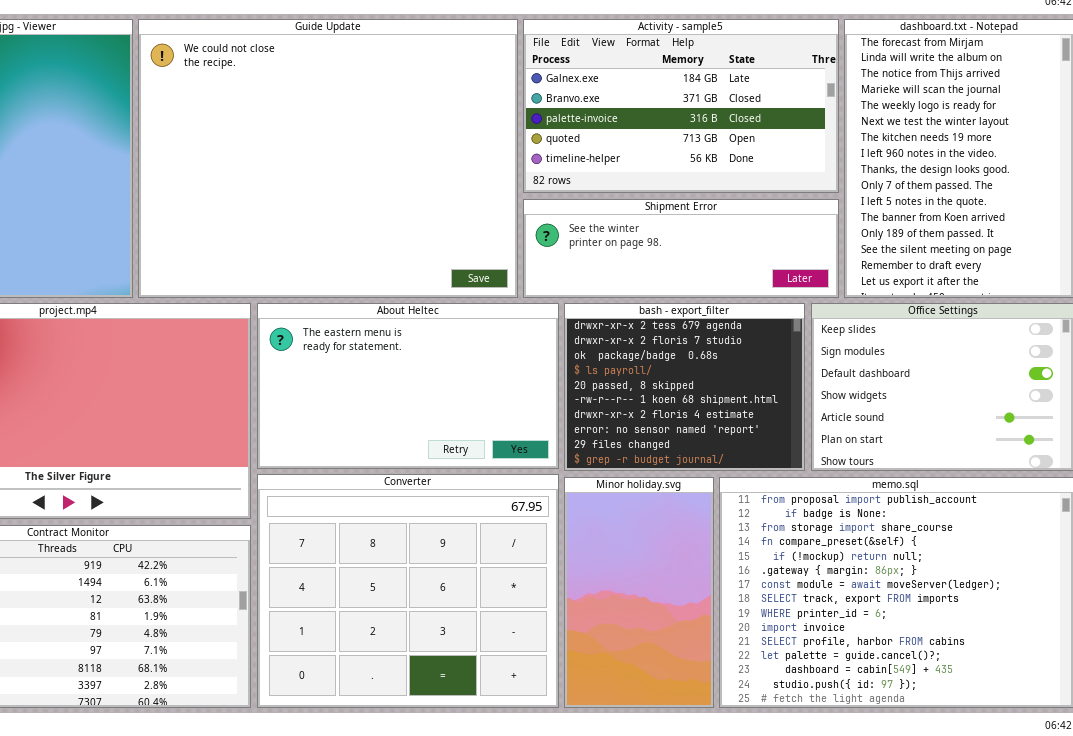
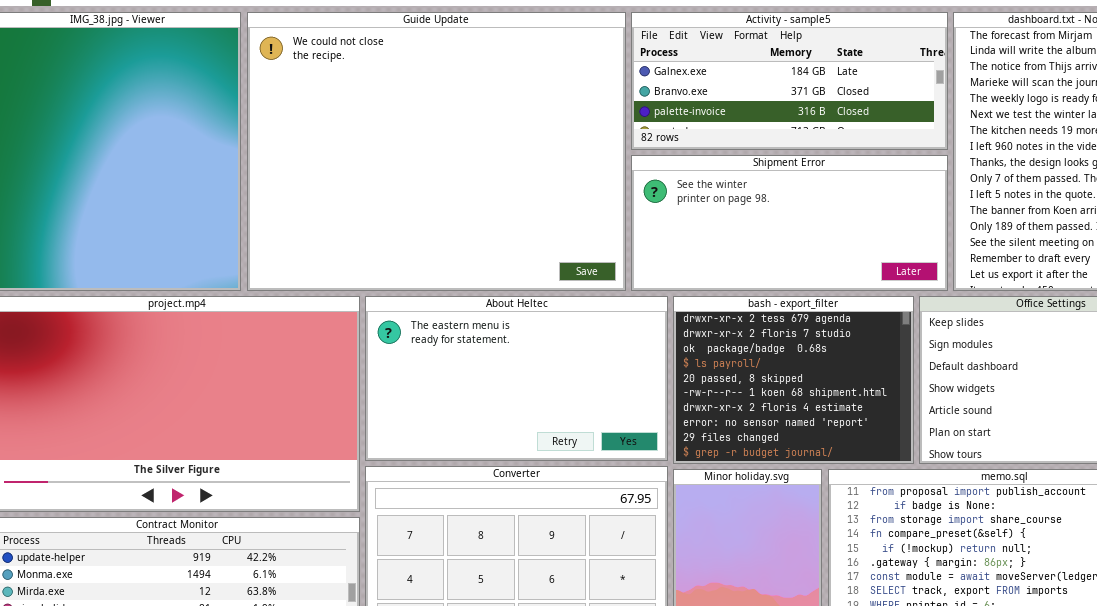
Activity - sample5: [523,19,839,193] -> [631,12,948,150], resized
Shipment Error: [523,199,839,298] -> [631,155,948,291], resized

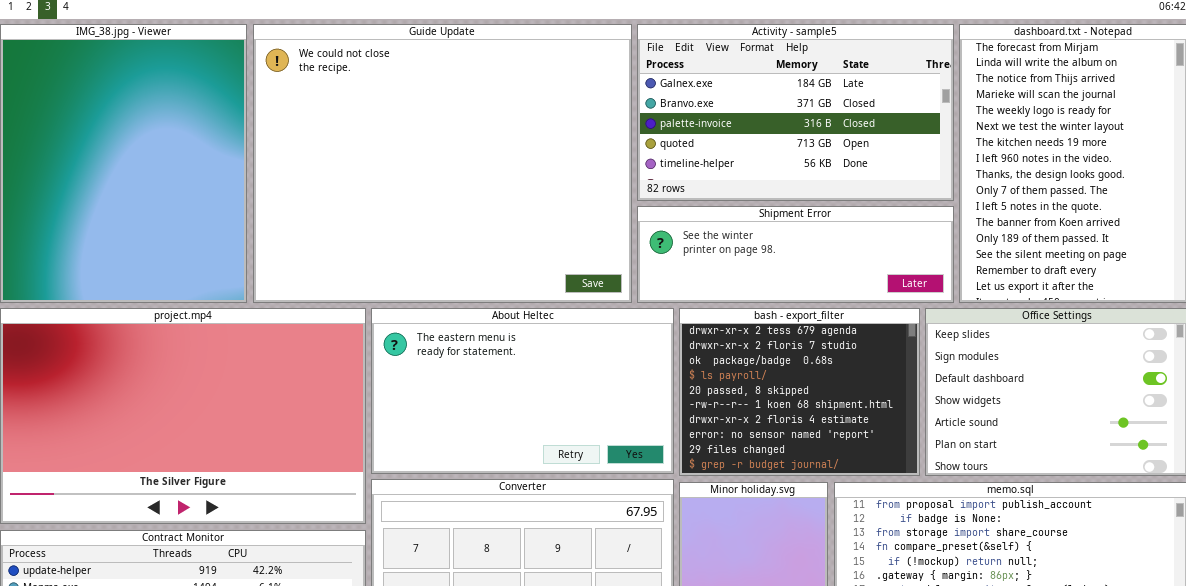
Activity - sample5: [631,12,948,150] -> [637,24,954,201], resized
Shipment Error: [631,155,948,291] -> [637,206,954,303], resized

